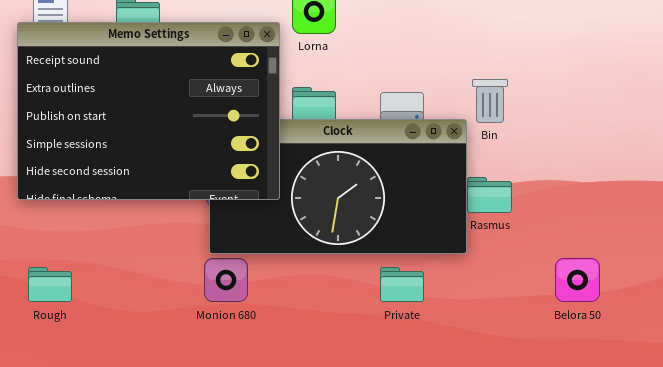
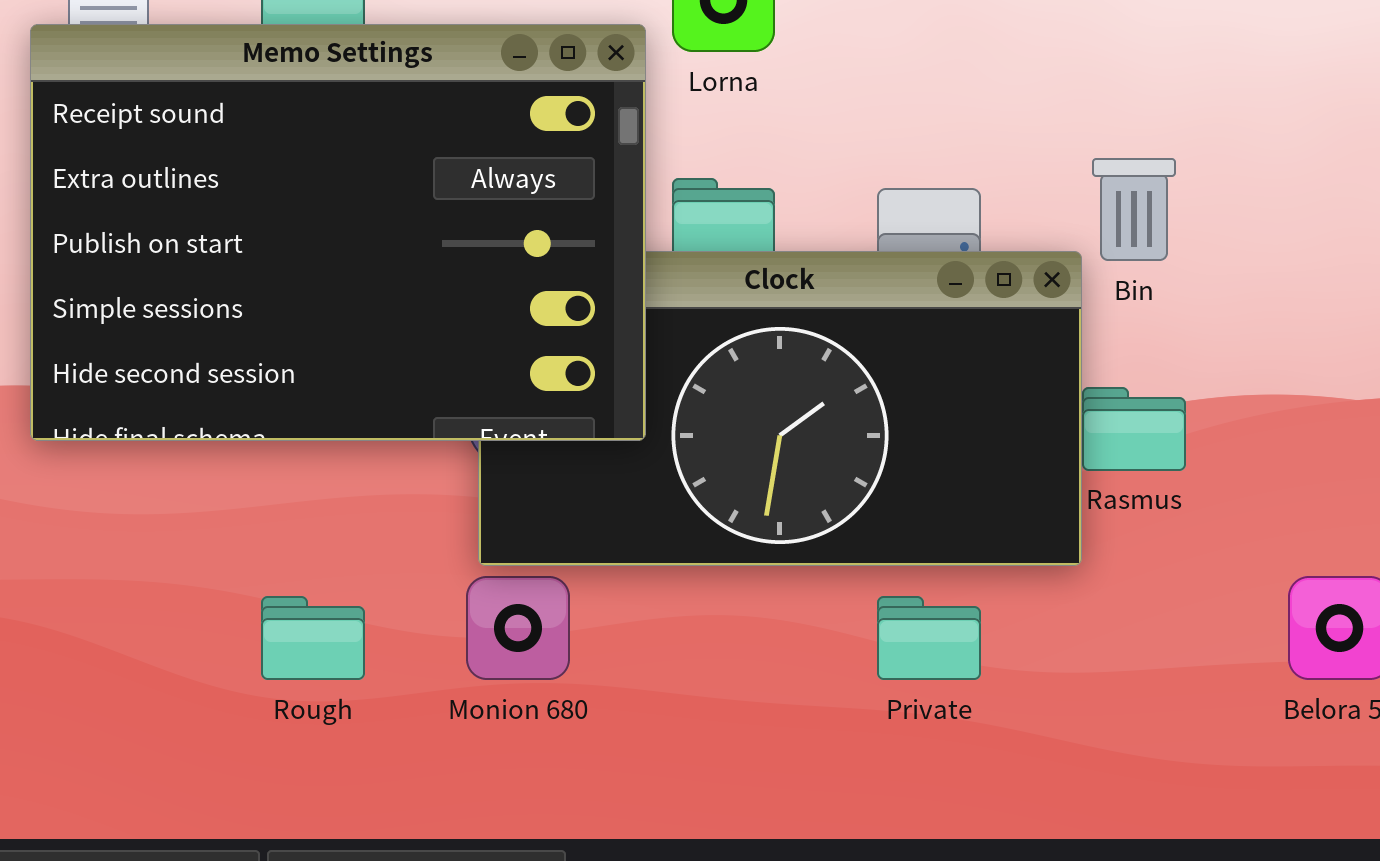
Rough: [28,267,72,302] -> [261,596,365,680], moved

